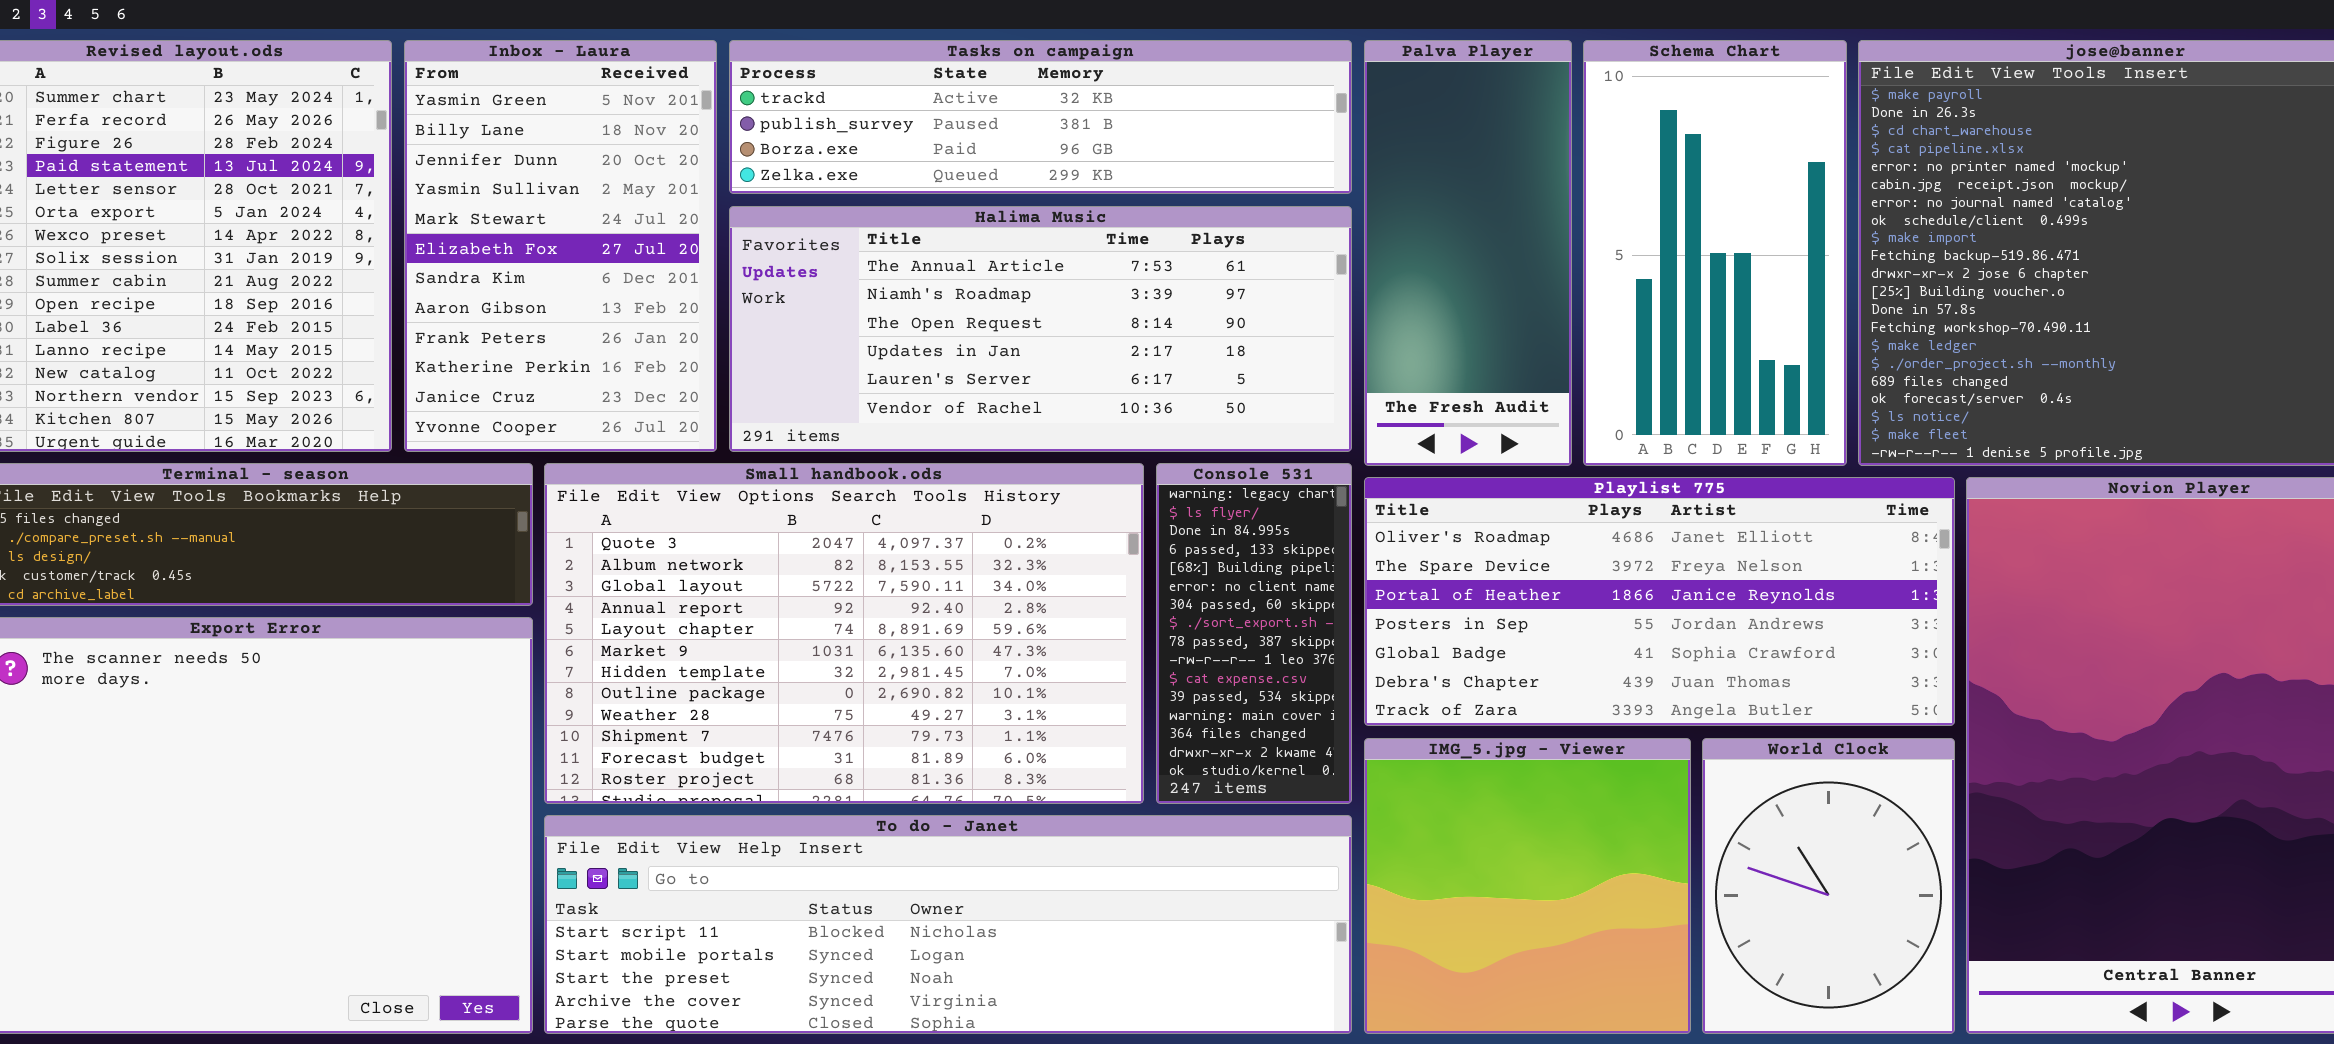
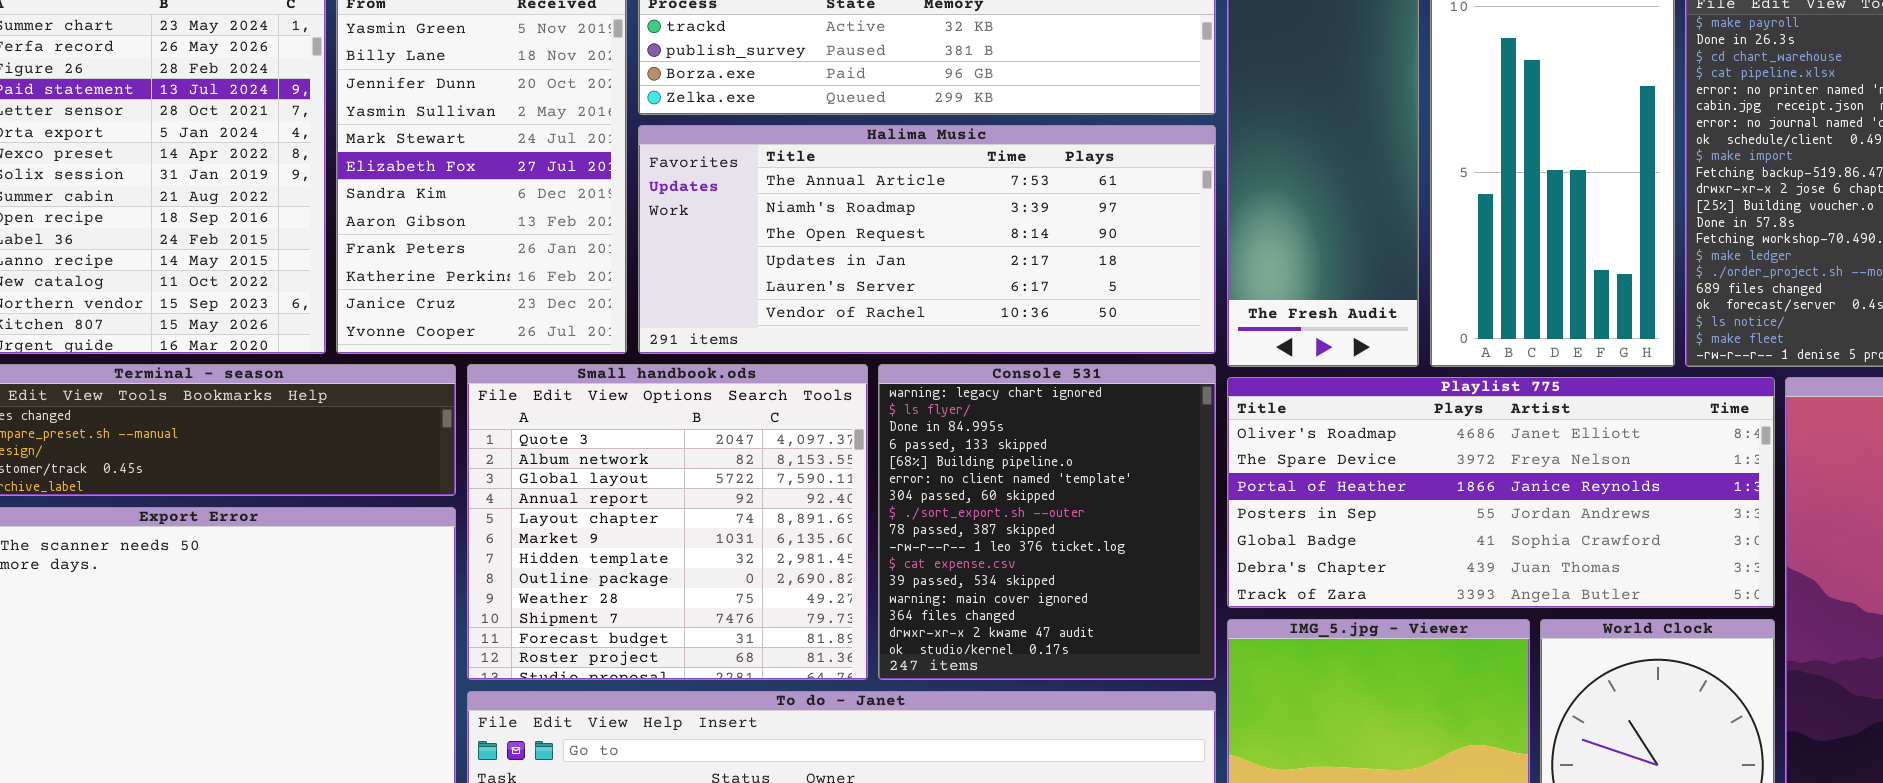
Small handbook.ods: [544,463,1144,804] -> [467,364,868,680], resized
Console 531: [1156,463,1352,804] -> [878,364,1216,680], resized

